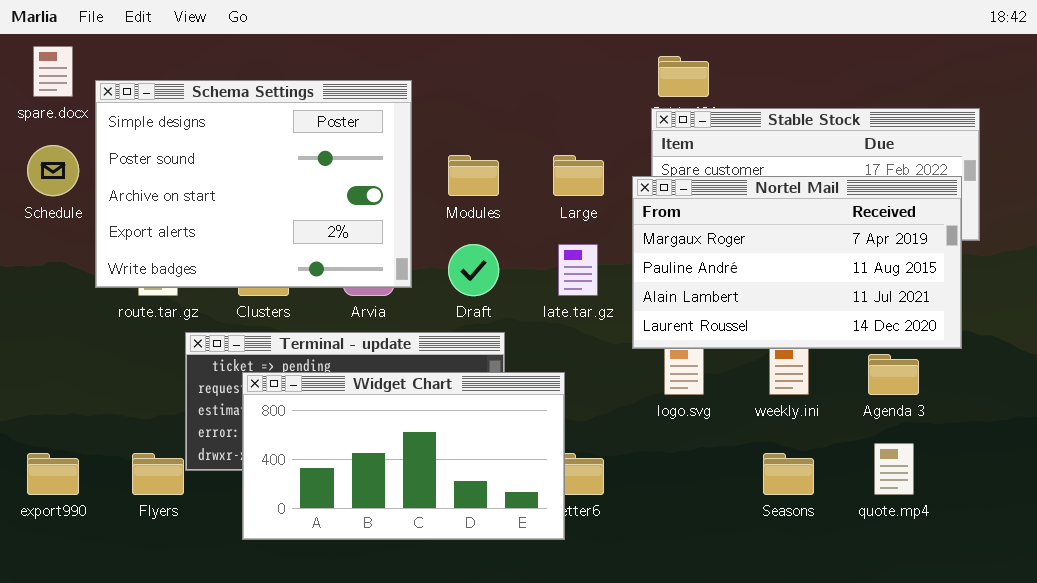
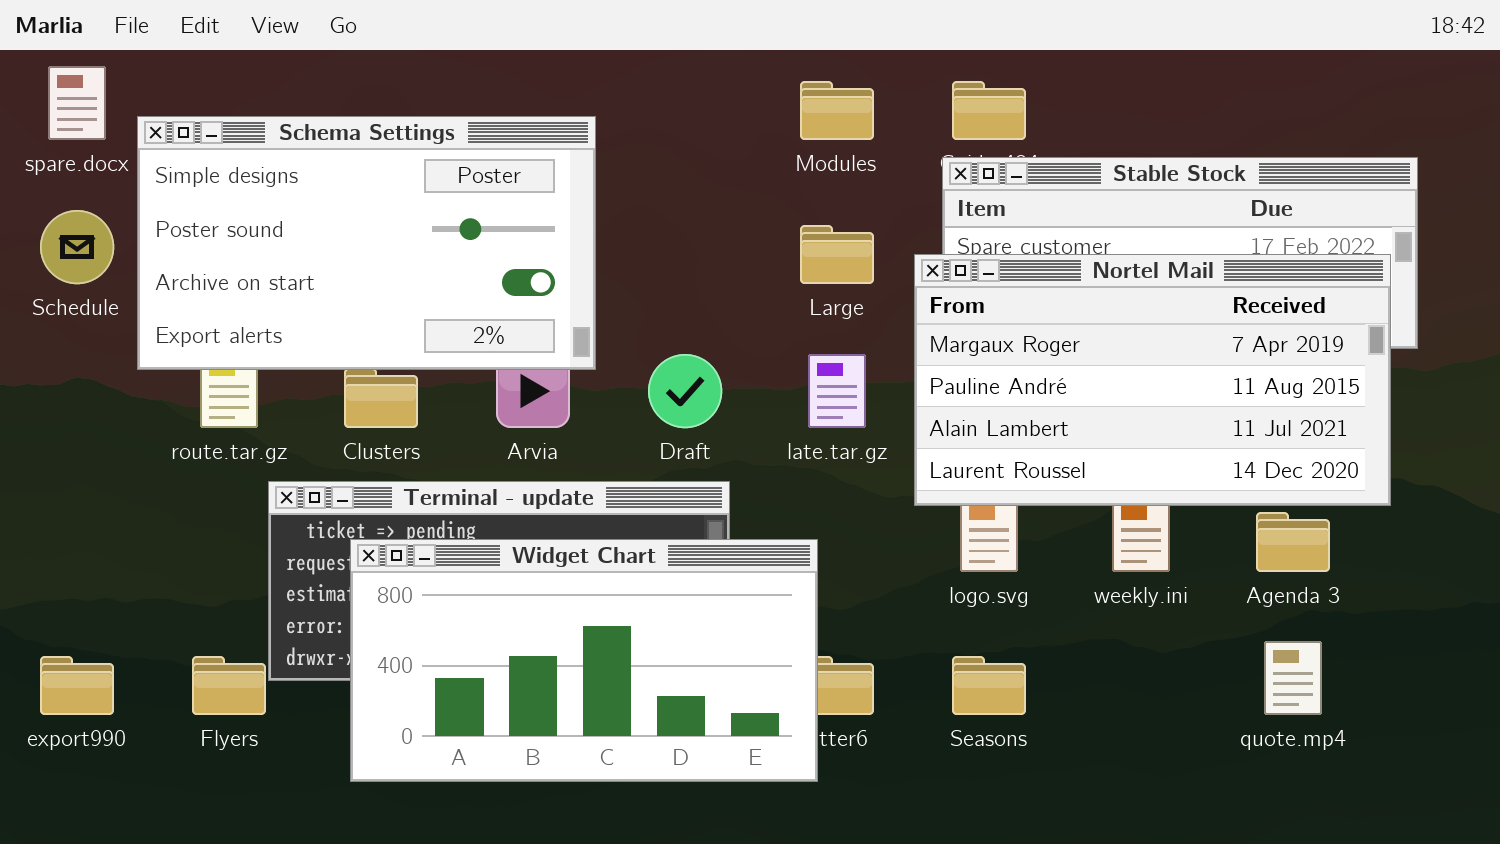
Schema Settings: [95,80,412,288] -> [137,116,596,370], resized
Modules: [448,155,499,196] -> [800,81,874,140], moved
Seasons: [763,453,814,495] -> [952,656,1026,715], moved

